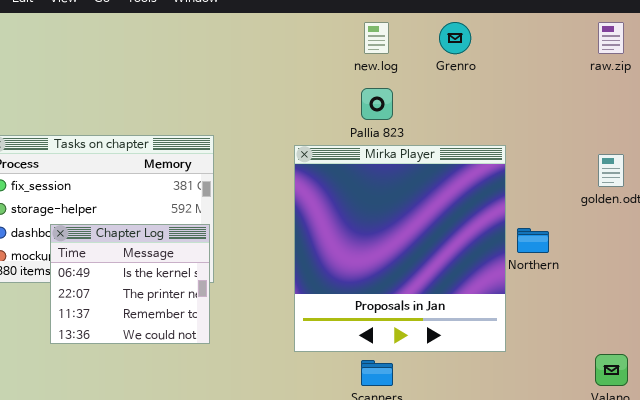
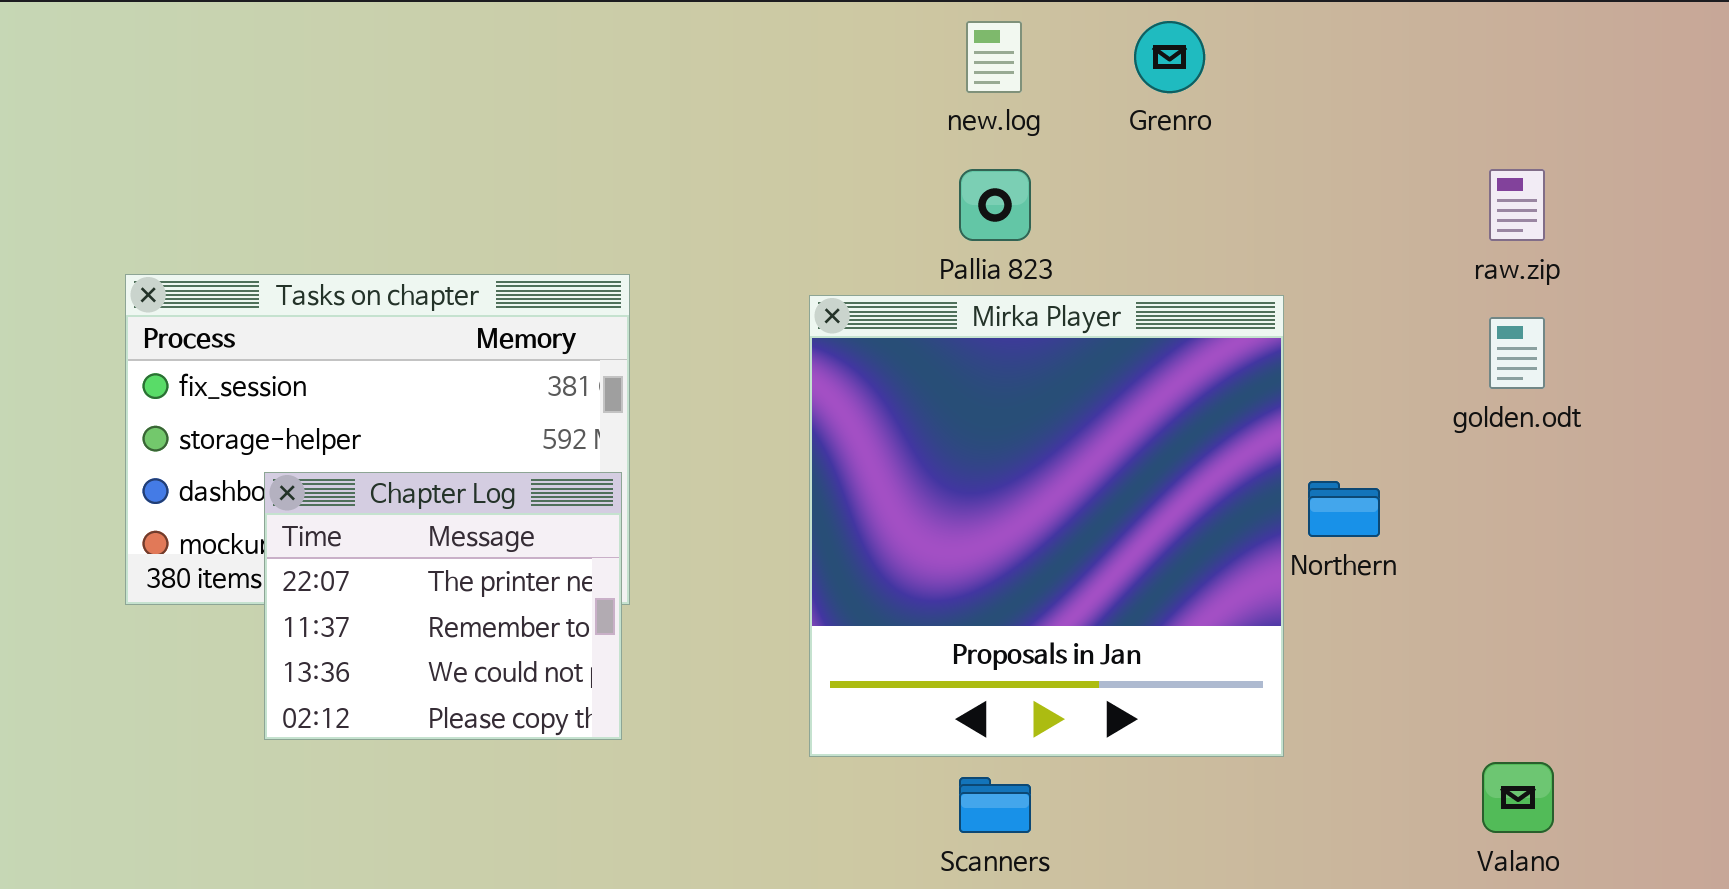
raw.zip: [598,22,624,54] -> [1489,169,1545,241], moved
Chapter Log: [50,224,210,344] -> [264,472,622,740], scrolled down 1 row

